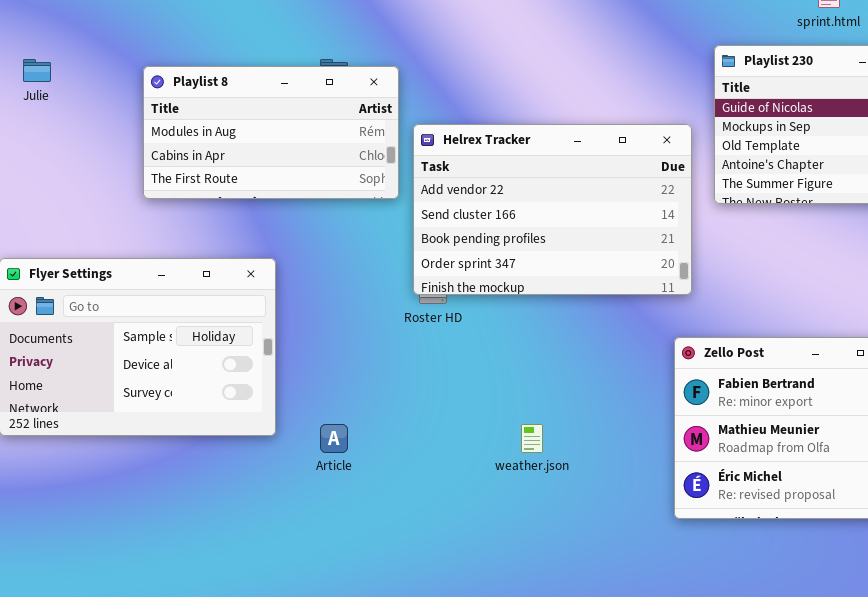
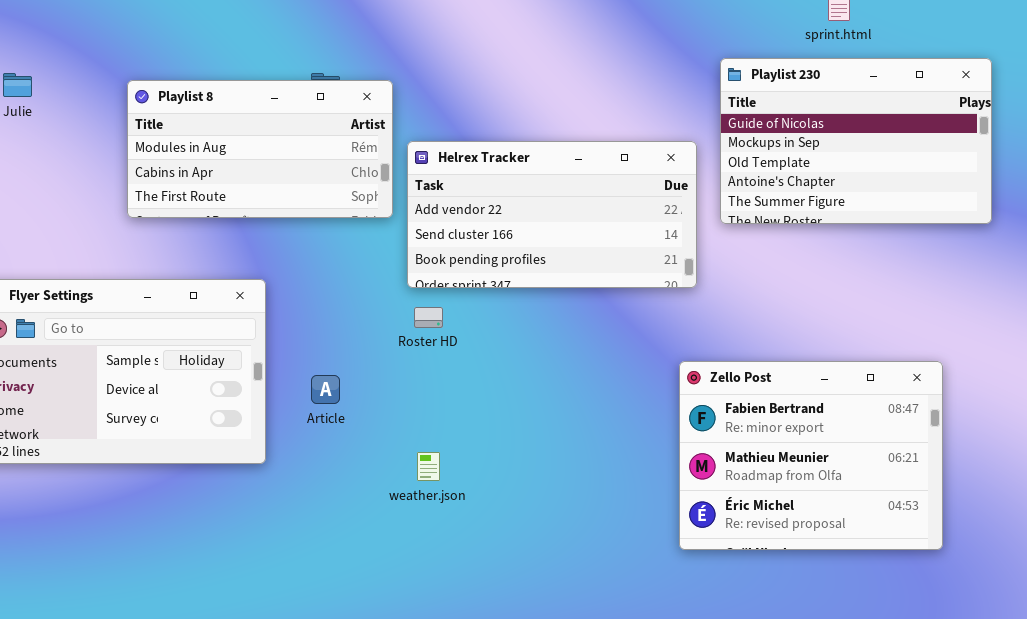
Helrex Tracker: [413,124,692,295] -> [407,141,697,288], resized
Article: [320,424,348,453] -> [311,375,340,404], moved
weather.json: [521,424,543,453] -> [417,452,440,481], moved

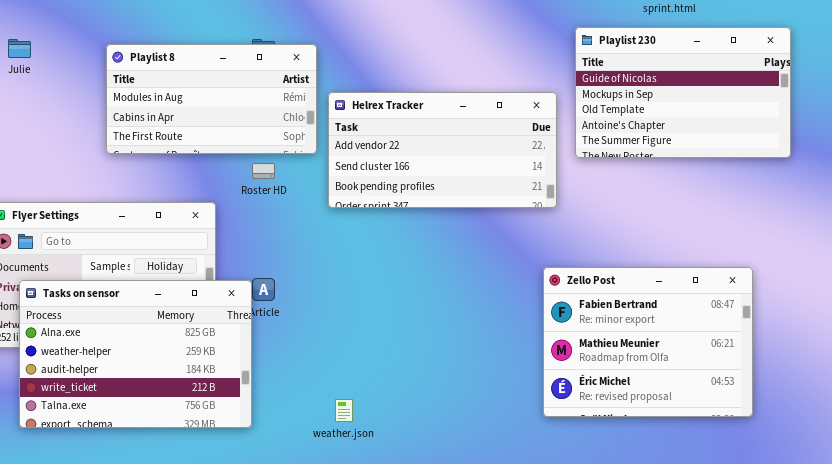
Roster HD: [414,307,443,328] -> [252,163,275,179], moved
Tasks on sensor: none -> [19,280,252,428], opened
weather.json: [417,452,440,481] -> [335,399,353,422], moved

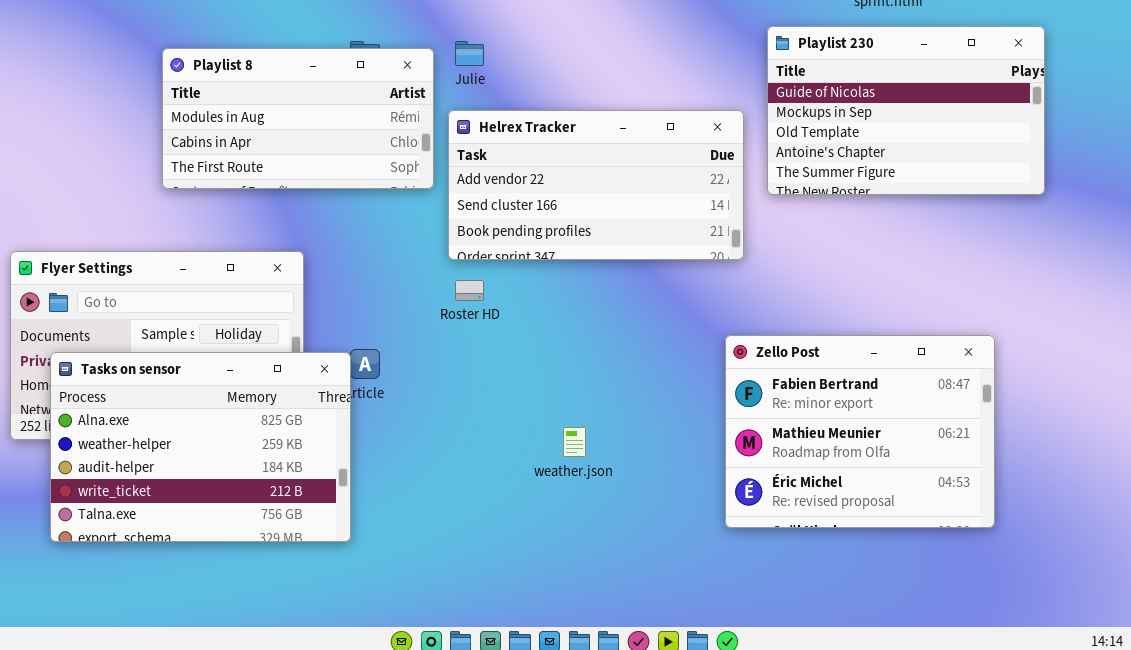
Julie: [8,39,31,58] -> [455,41,484,66], moved
Roster HD: [252,163,275,179] -> [455,280,484,301], moved
weather.json: [335,399,353,422] -> [563,427,586,457], moved

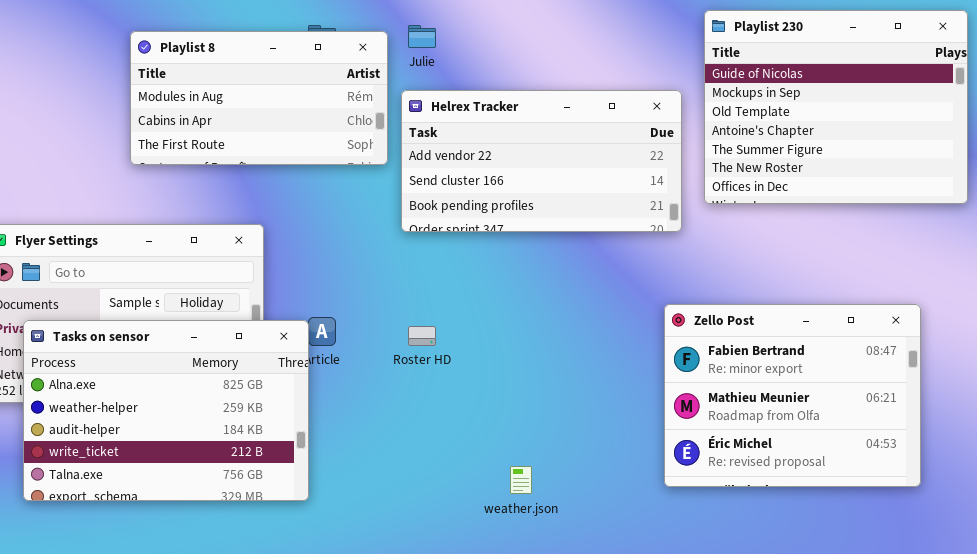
Playlist 230: [767,26,1045,195] -> [704,10,968,204], resized
Roster HD: [455,280,484,301] -> [408,326,436,346], moved
weather.json: [563,427,586,457] -> [510,466,532,494], moved

